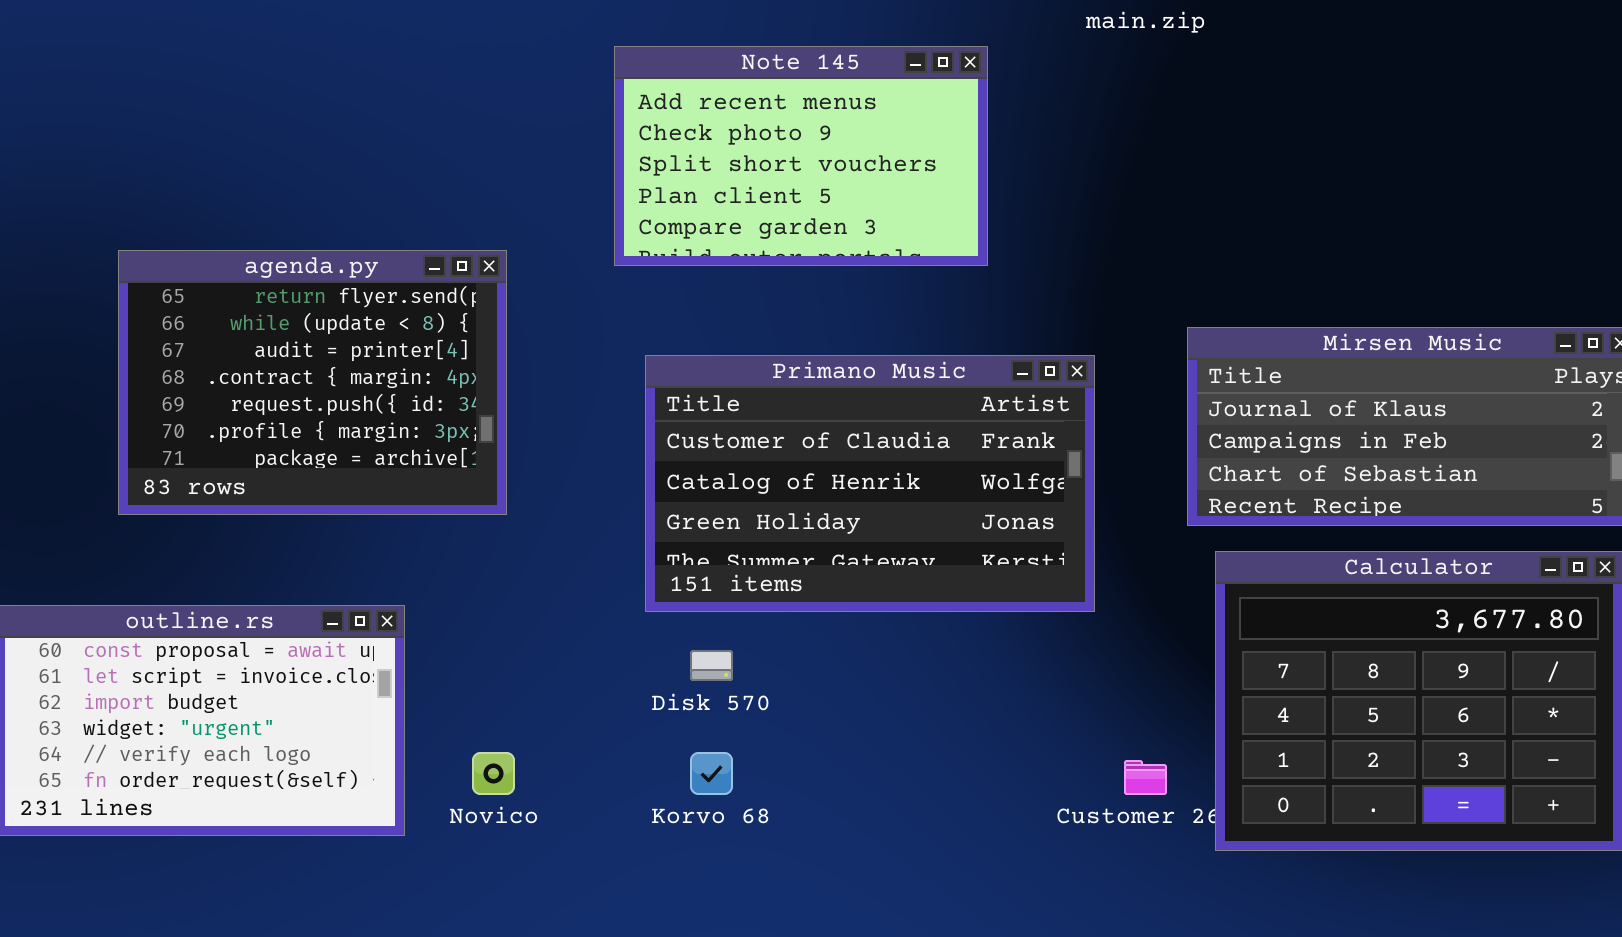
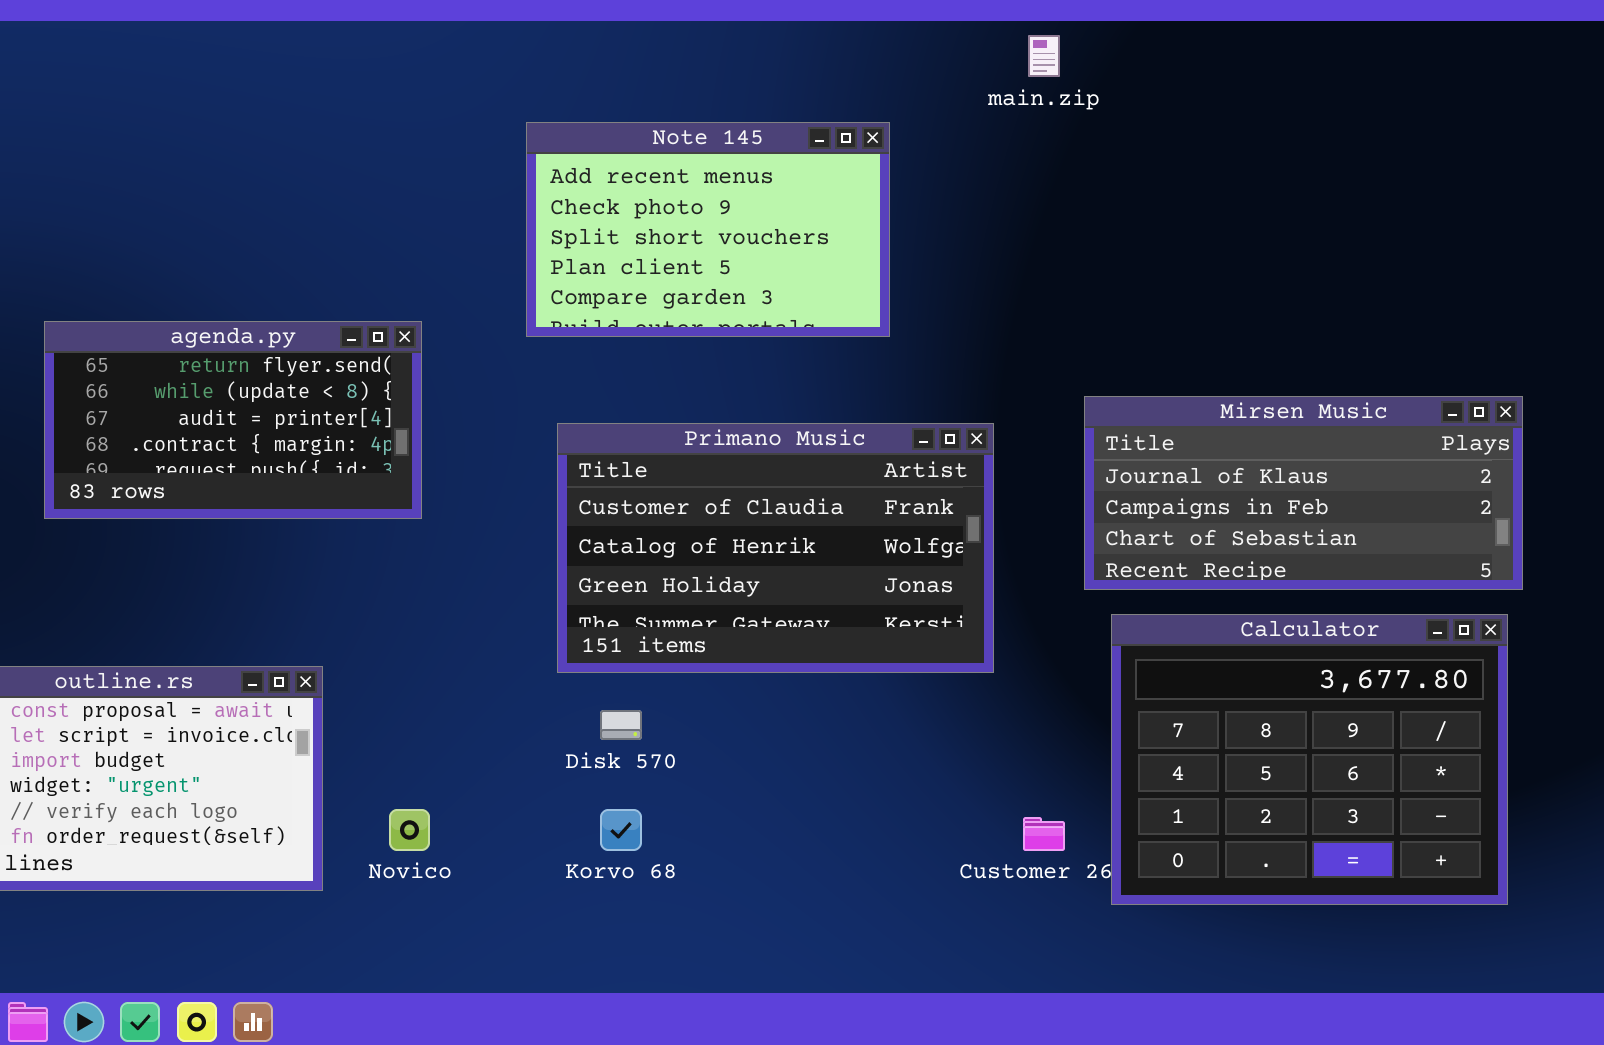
agenda.py: [118,250,507,515] -> [44,321,422,519], resized

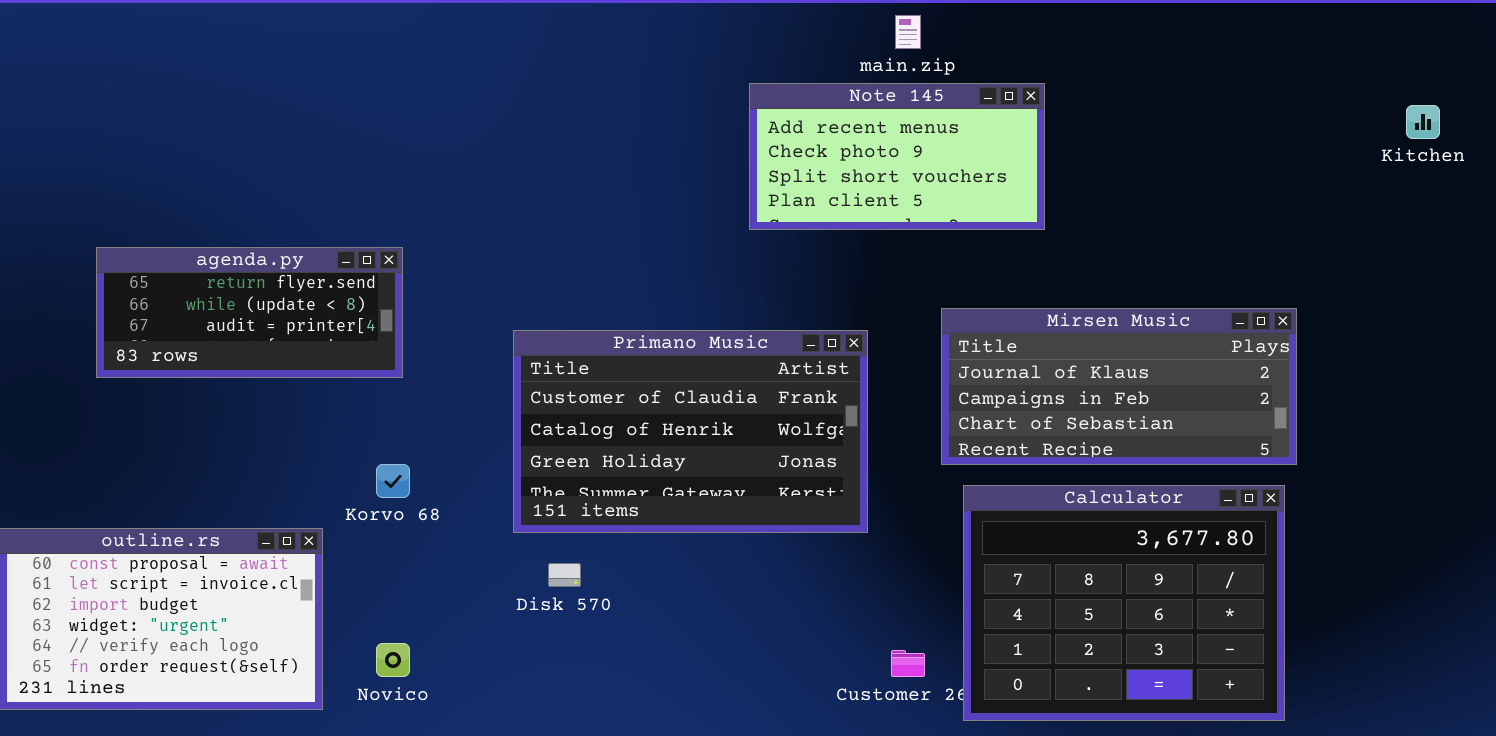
Note 145: [526,122,890,337] -> [749,83,1045,230], moved, resized
agenda.py: [44,321,422,519] -> [96,247,403,378], resized
Korvo 68: [600,809,642,851] -> [376,464,410,498], moved

